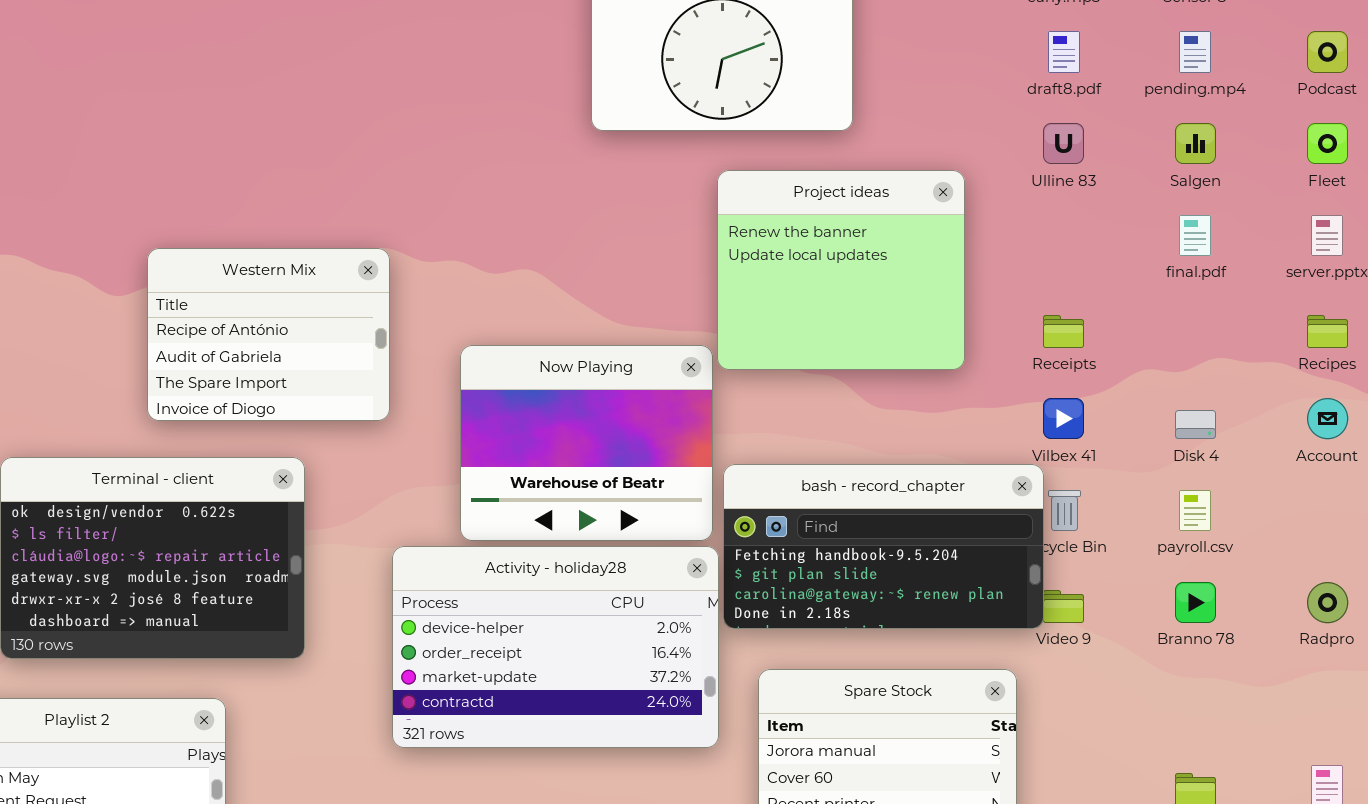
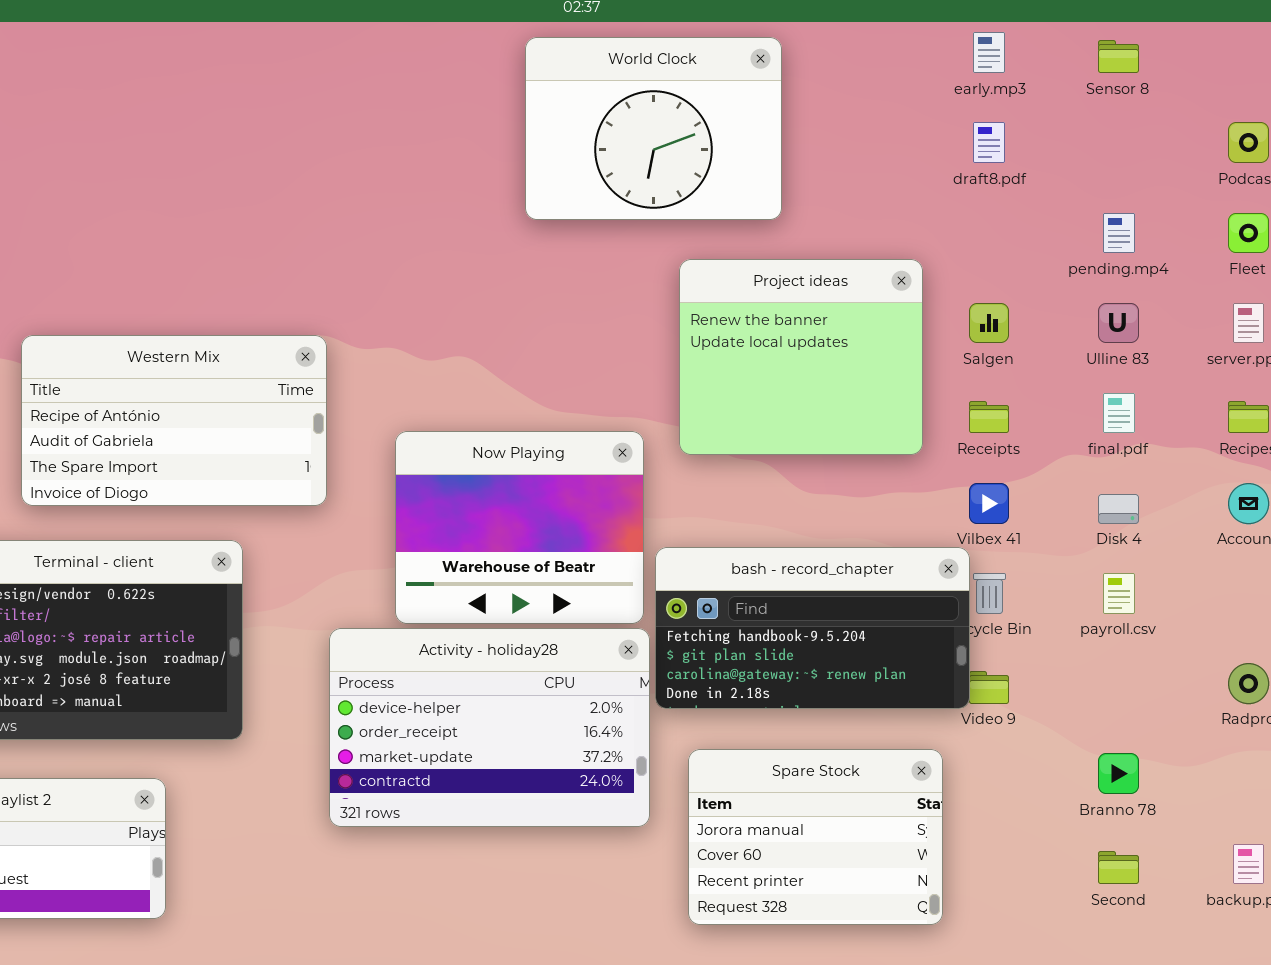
pending.mp4: [1179,31,1211,73] -> [1103,213,1135,253], moved
Ulline 83: [1043,123,1084,164] -> [1098,303,1139,343], moved
Salgen: [1175,123,1216,164] -> [969,303,1009,343], moved
Project ideas: [717,170,965,370] -> [679,259,923,455], moved
final.pdf: [1179,215,1211,256] -> [1103,393,1135,433], moved
Western Mix: [147,248,390,421] -> [21,335,327,506], resized
Branno 78: [1175,582,1216,623] -> [1098,753,1139,794], moved

